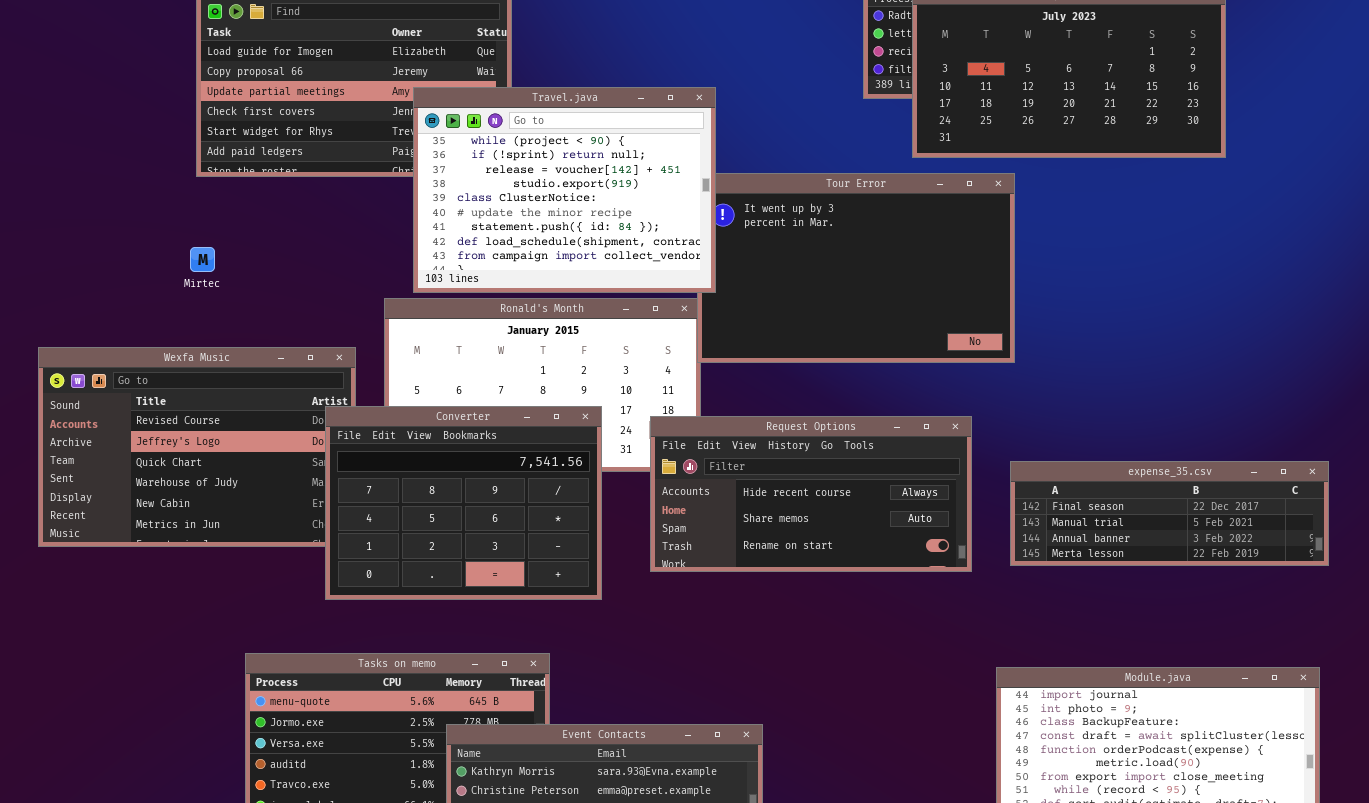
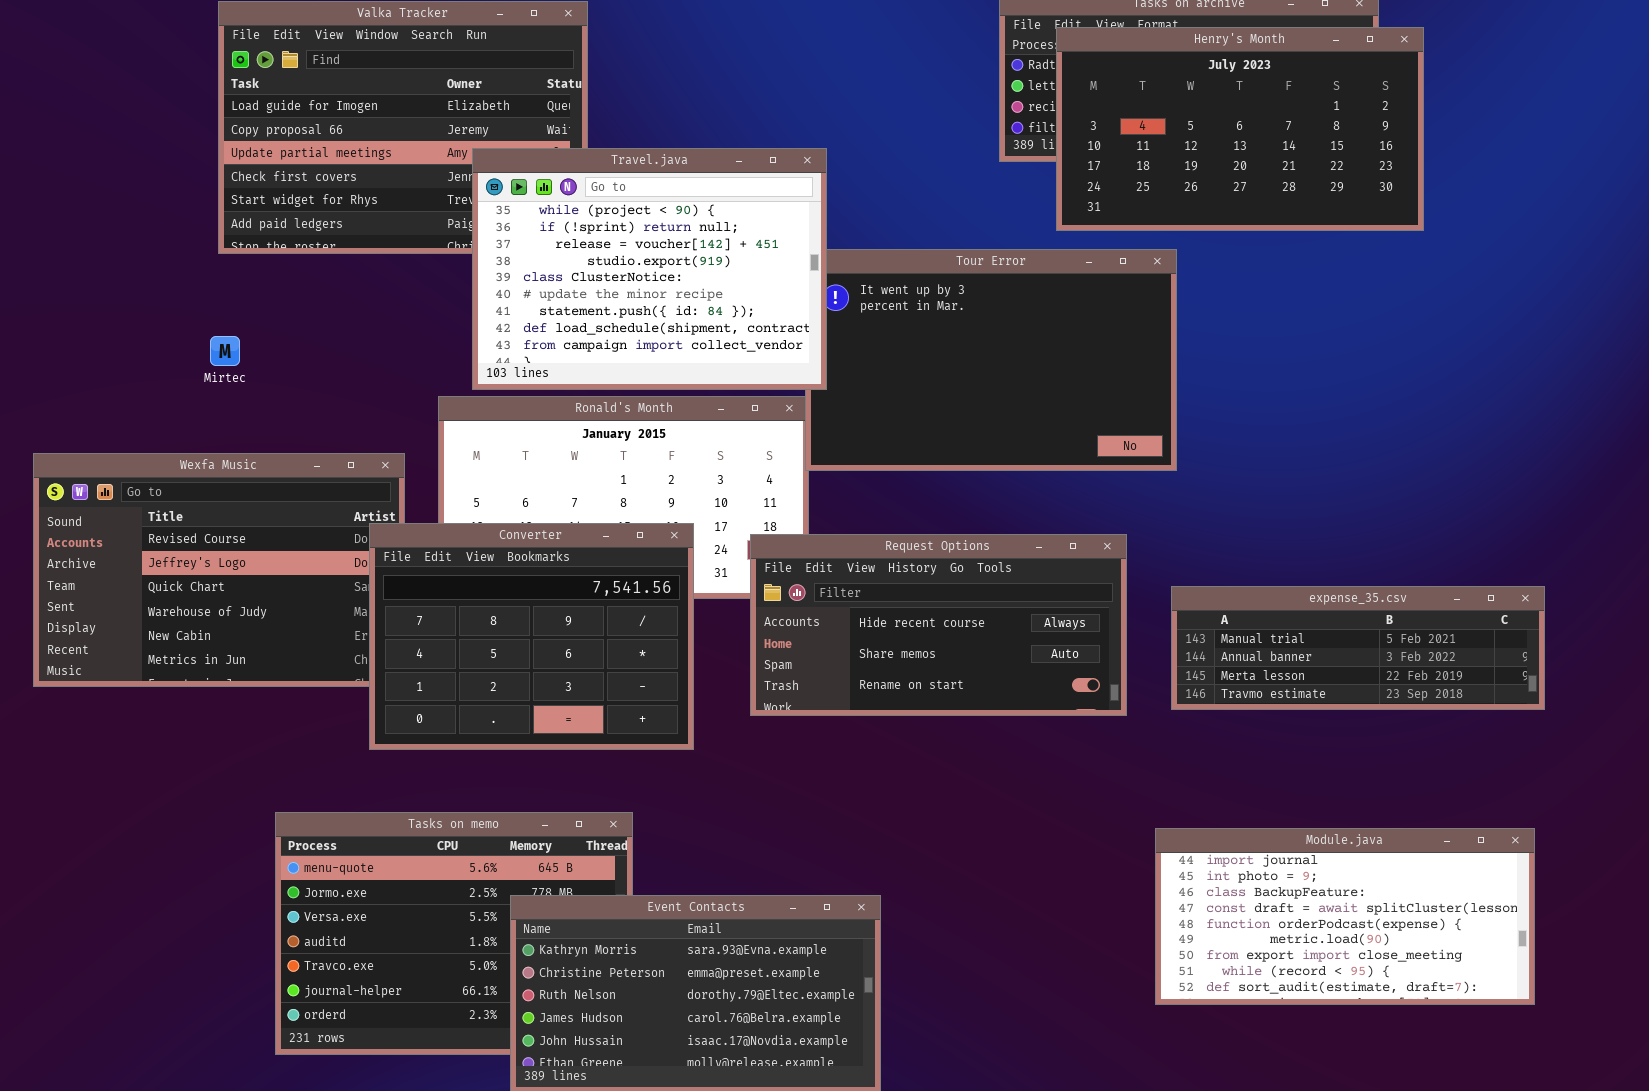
expense_35.csv: [1010,461,1329,566] -> [1171,586,1545,710], scrolled down 1 row

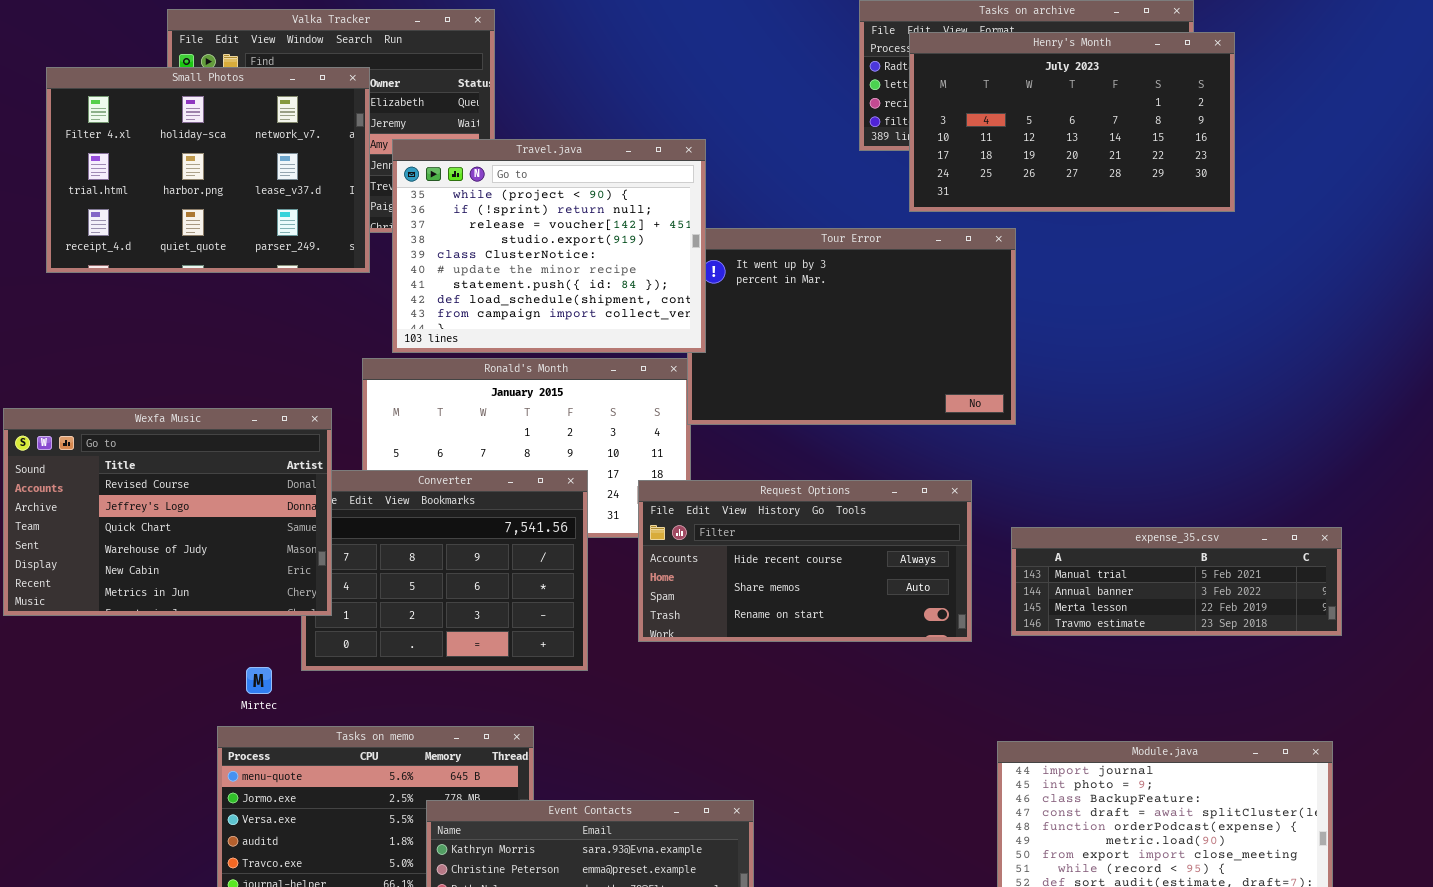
Small Photos: none -> [46,67,370,273], opened
Mirtec: [210,336,240,366] -> [246,667,272,694], moved
Wexfa Music: [33,453,405,687] -> [3,408,332,616], raised

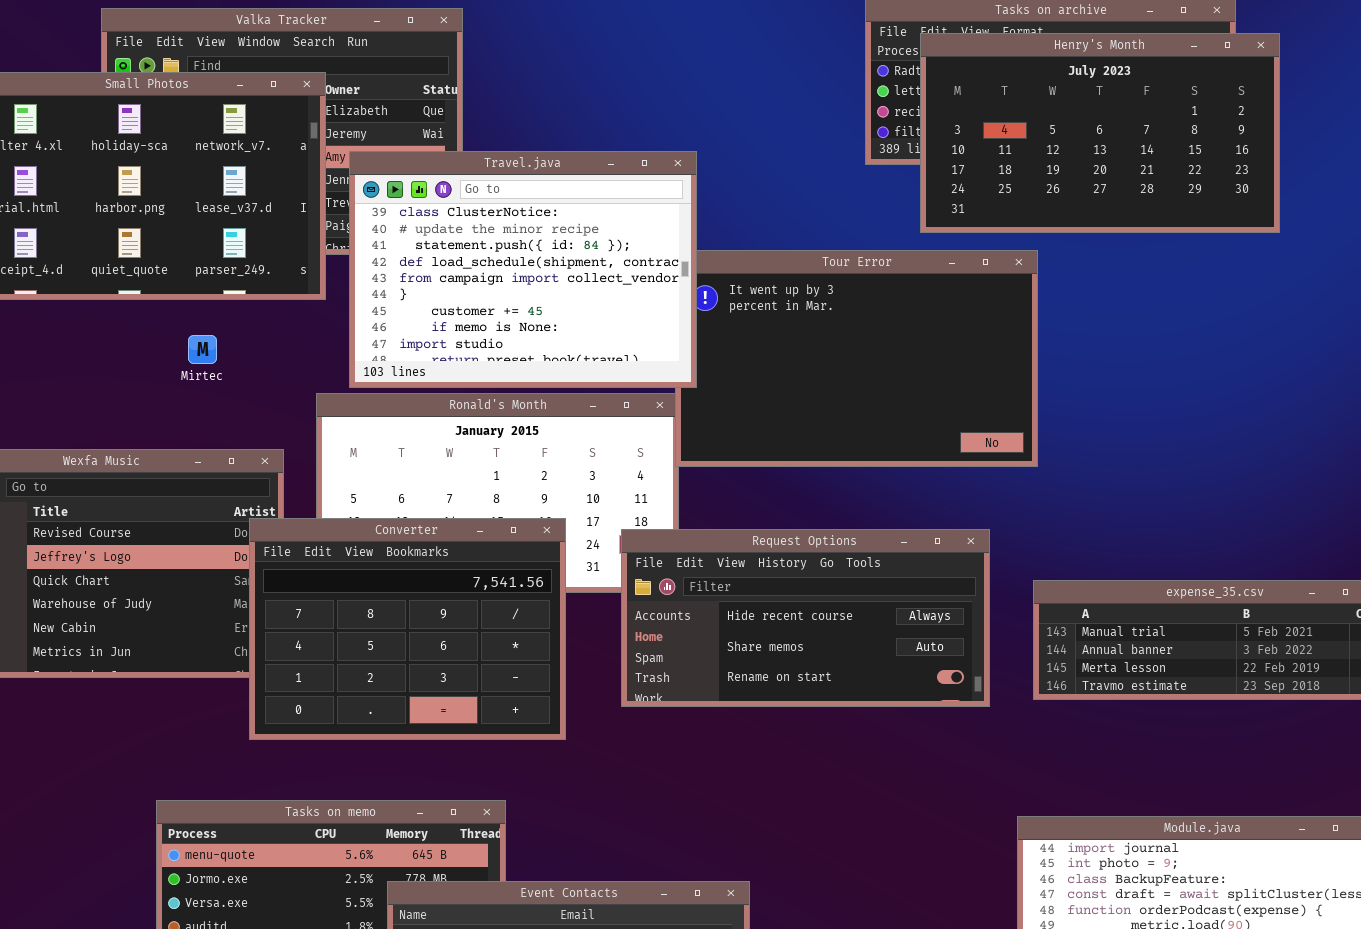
Travel.java: [392,139,706,353] -> [349,151,697,388], scrolled down 4 rows
Converter: [301,470,588,671] -> [249,518,566,740], raised
Mirtec: [246,667,272,694] -> [188,335,217,364], moved

